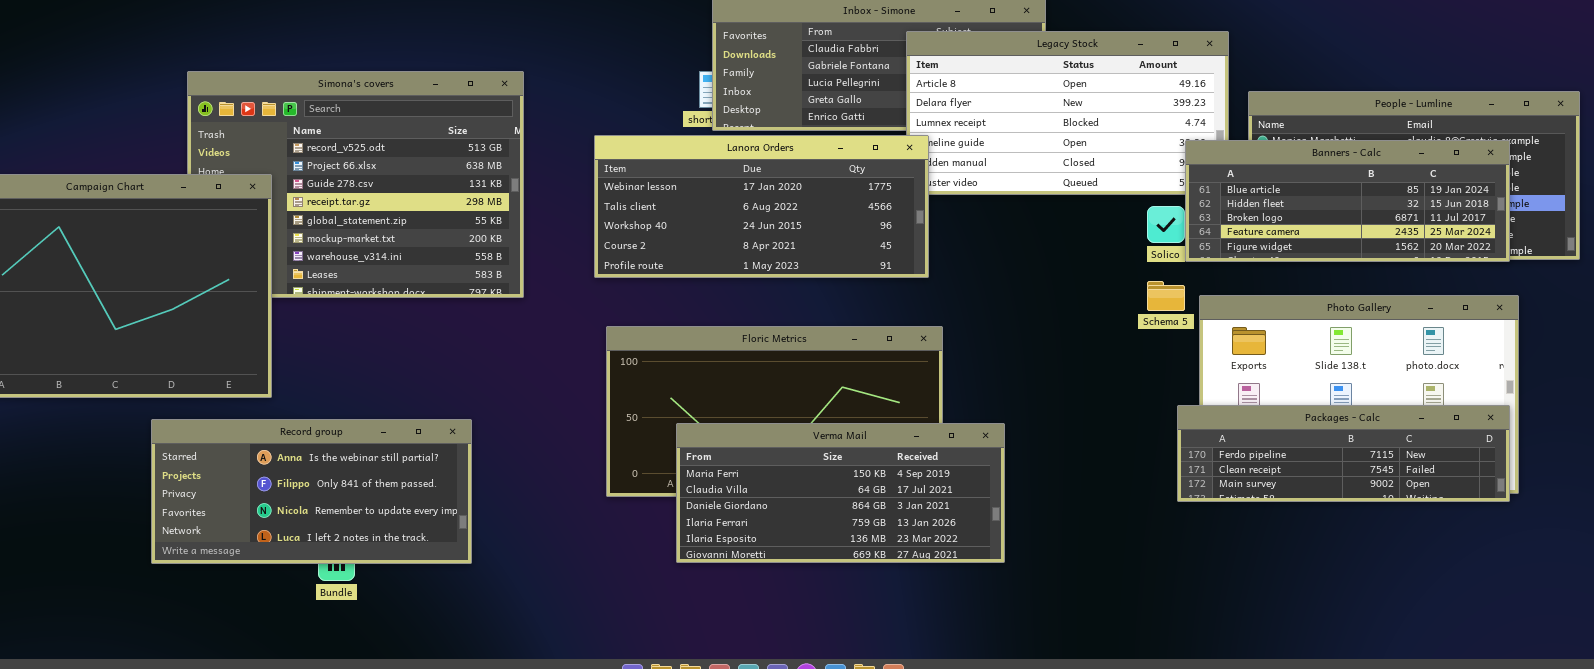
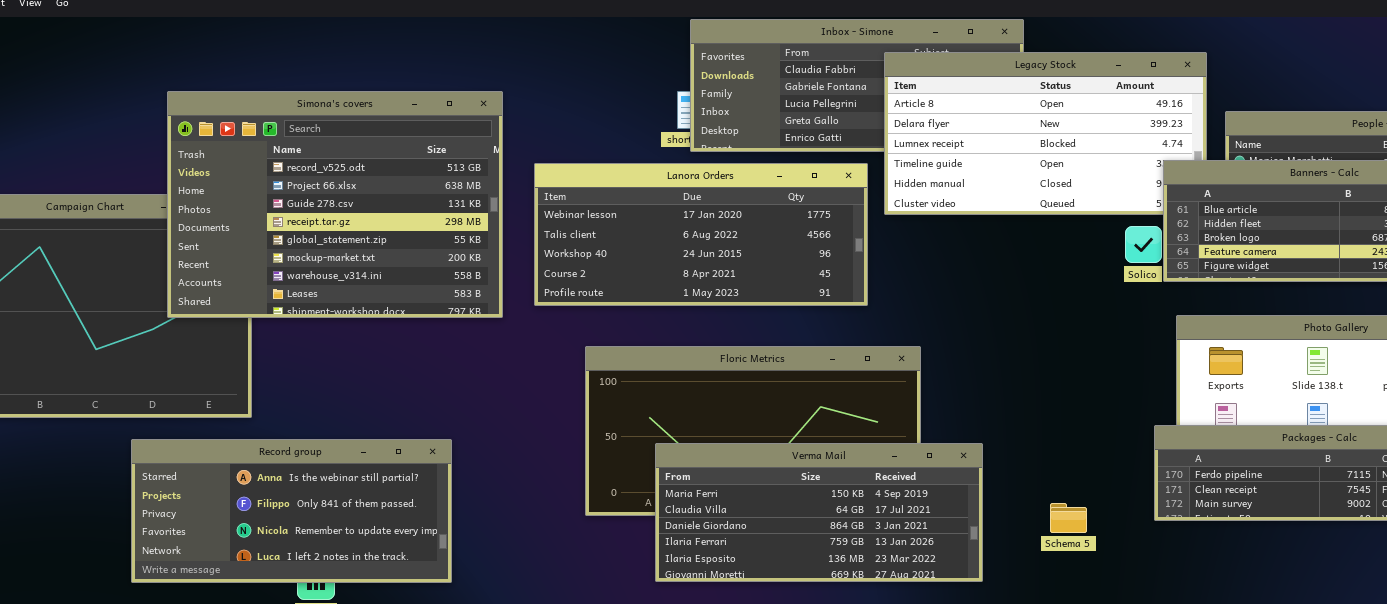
Simona's covers: [187,71,524,298] -> [167,91,503,318], raised
Lanora Orders: [594,135,929,278] -> [534,163,868,306], moved
Schema 5: [1147,281,1185,311] -> [1050,503,1087,533], moved

